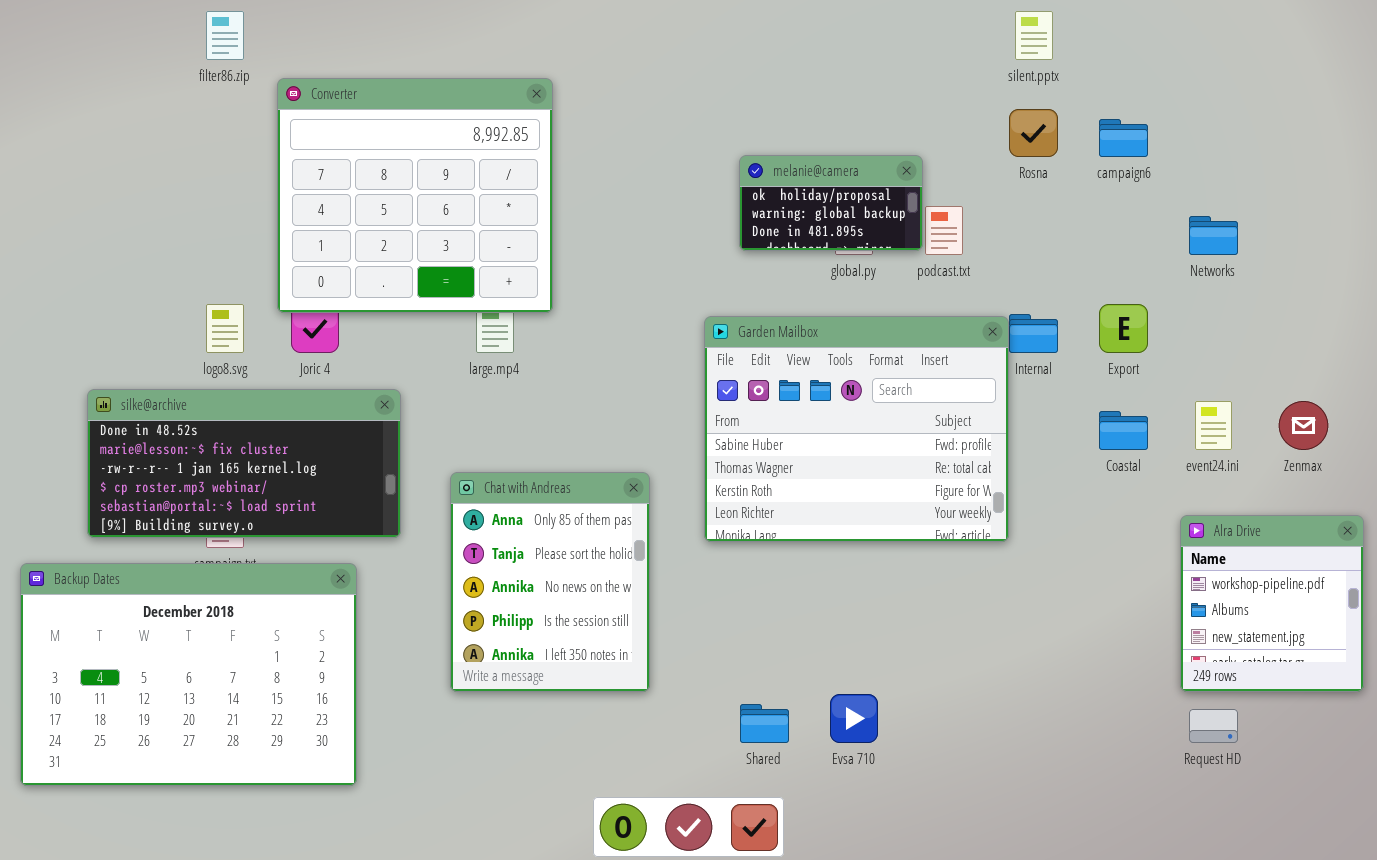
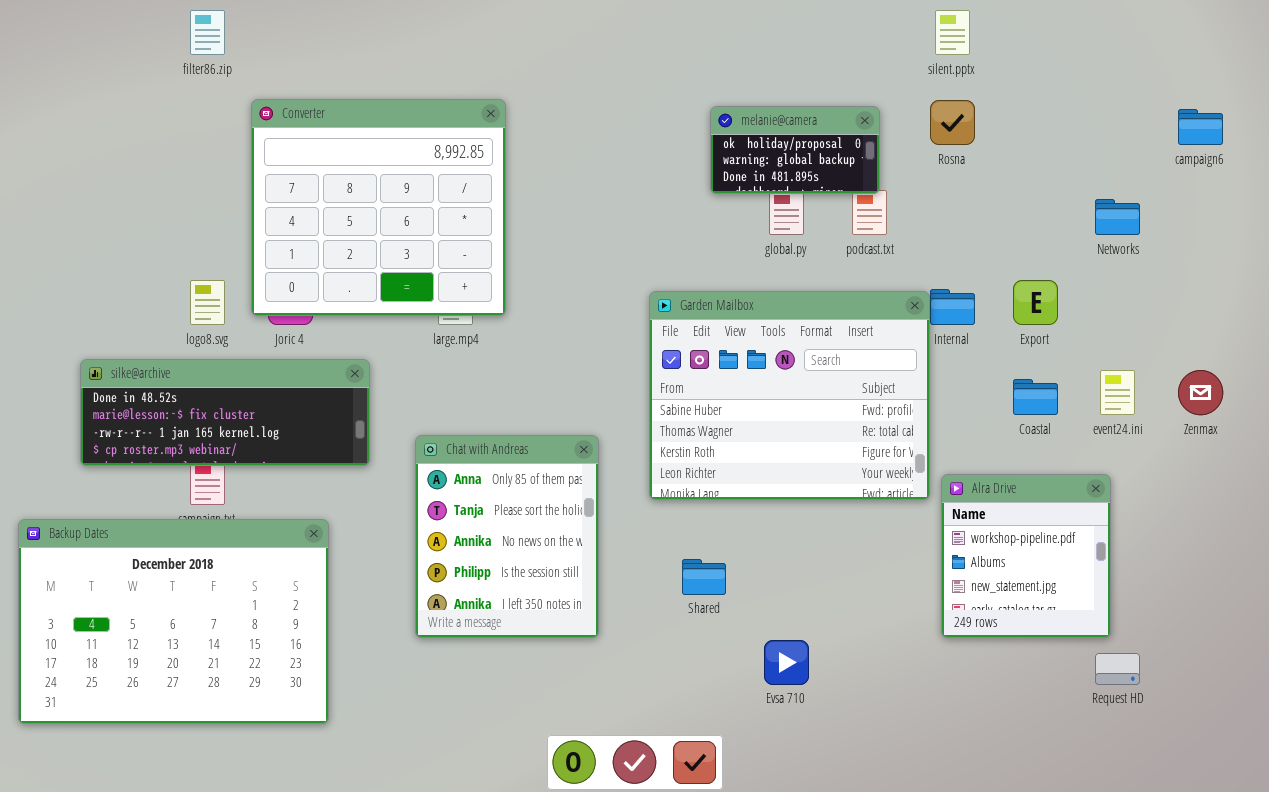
Converter: [277,78,553,313] -> [251,99,506,316], moved
campaign6: [1099,119,1148,157] -> [1178,109,1223,145], moved
melanie@camera: [739,155,923,251] -> [710,106,880,194], moved
silke@archive: [87,389,401,538] -> [80,359,370,466], resized
Alra Drive: [1180,515,1364,692] -> [941,474,1111,638], moved
Shared: [740,704,789,743] -> [682,559,726,595], moved

